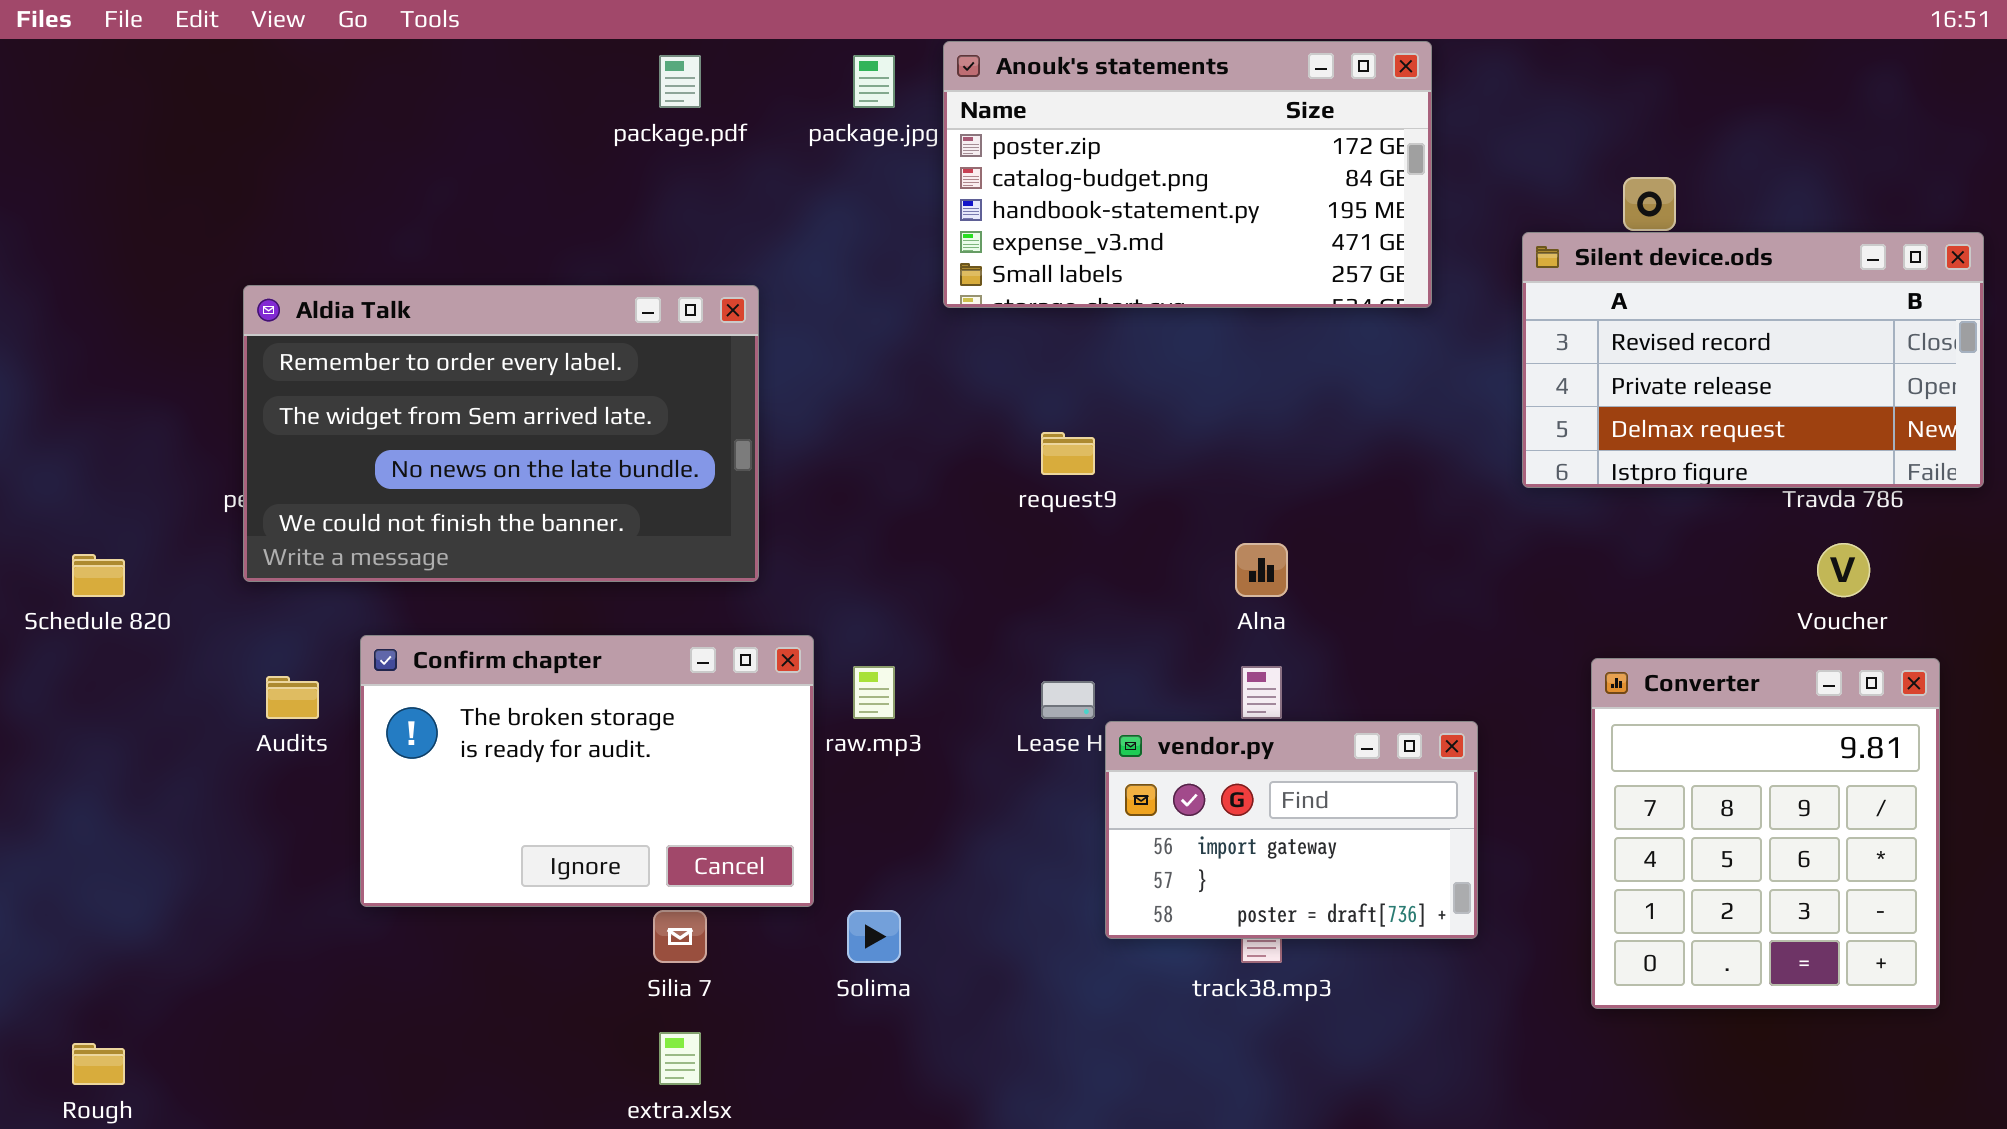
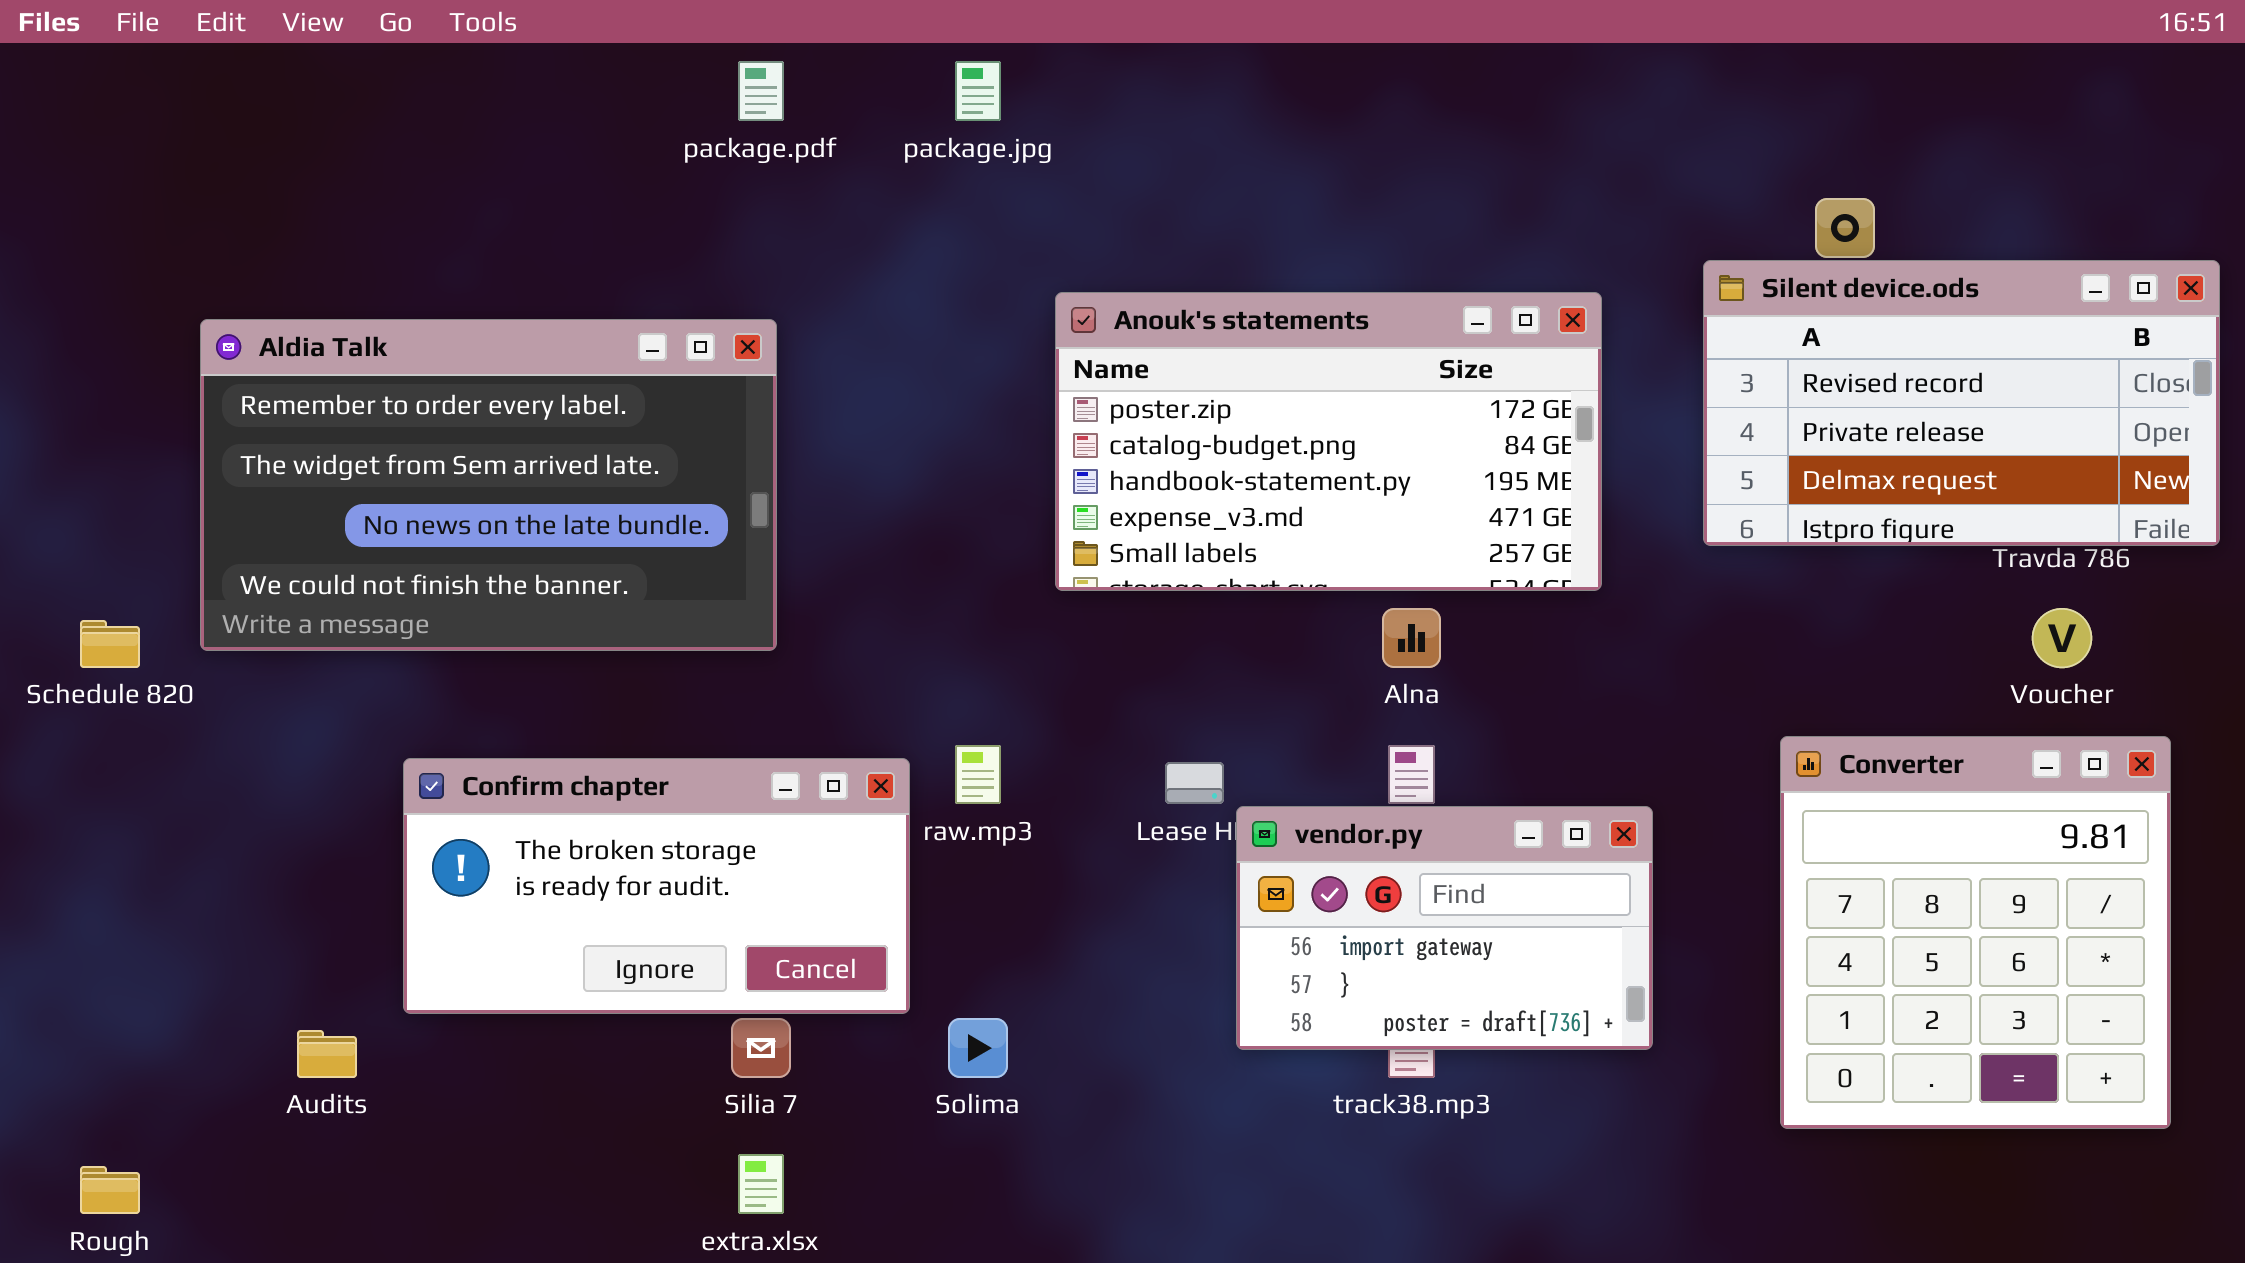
Anouk's statements: [943,41,1432,308] -> [1055,292,1602,591], moved
Aldia Talk: [243,285,759,582] -> [200,319,777,651], moved
Confirm chapter: [360,635,814,907] -> [403,758,910,1014], resized
Audits: [266,676,319,719] -> [297,1030,357,1078], moved

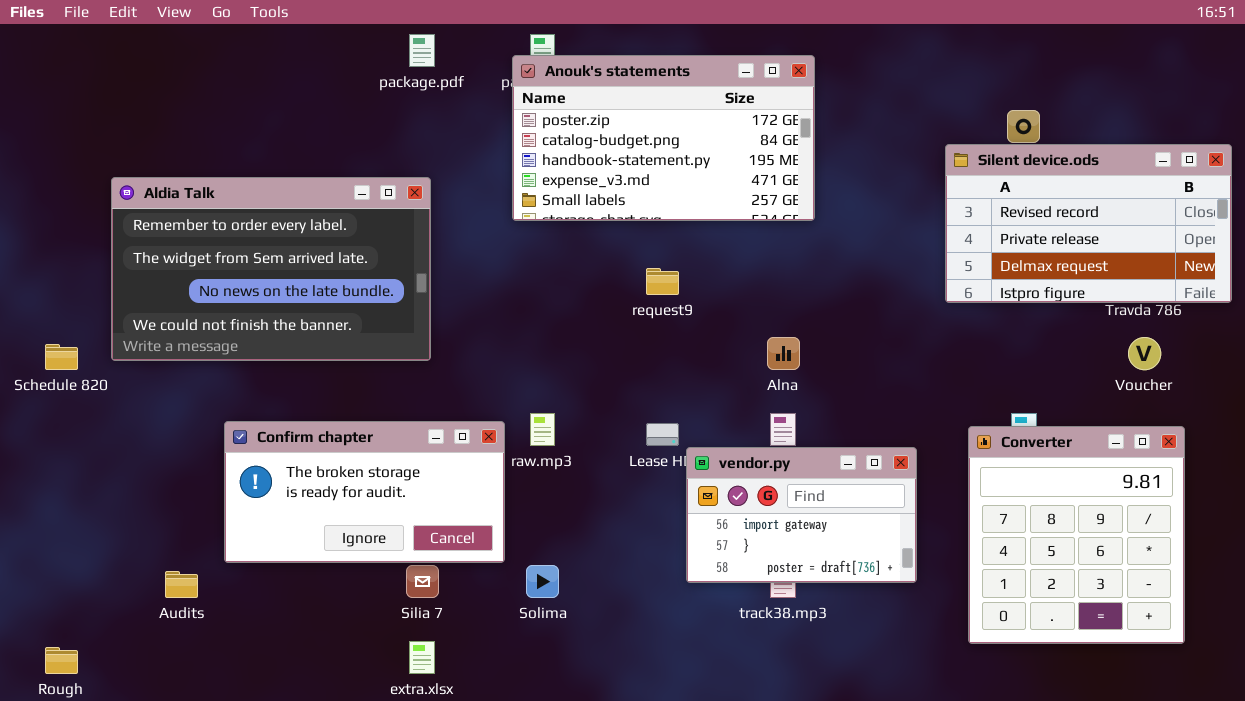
Anouk's statements: [1055,292,1602,591] -> [512,55,815,221], moved
Converter: [1780,736,2171,1129] -> [968,426,1185,644], moved

